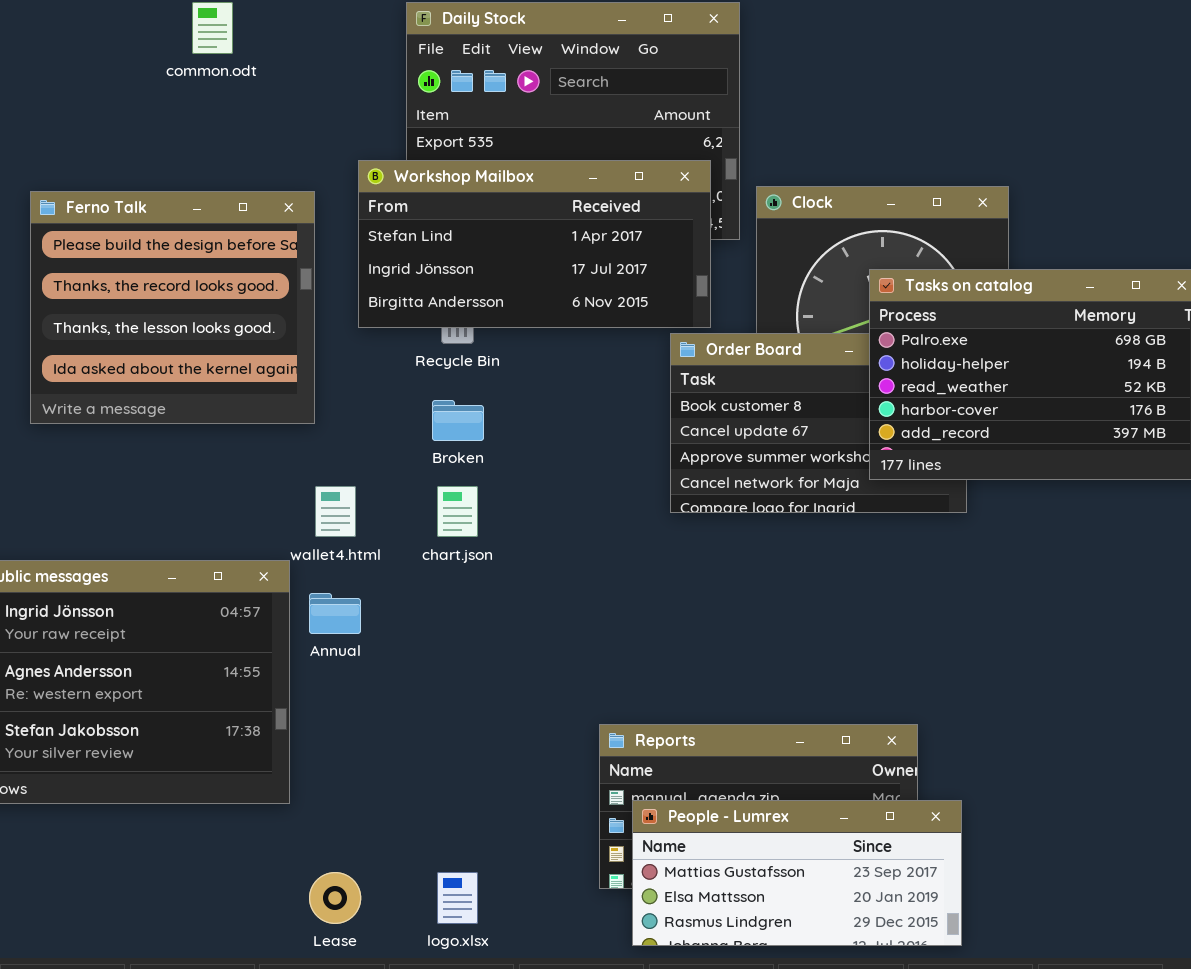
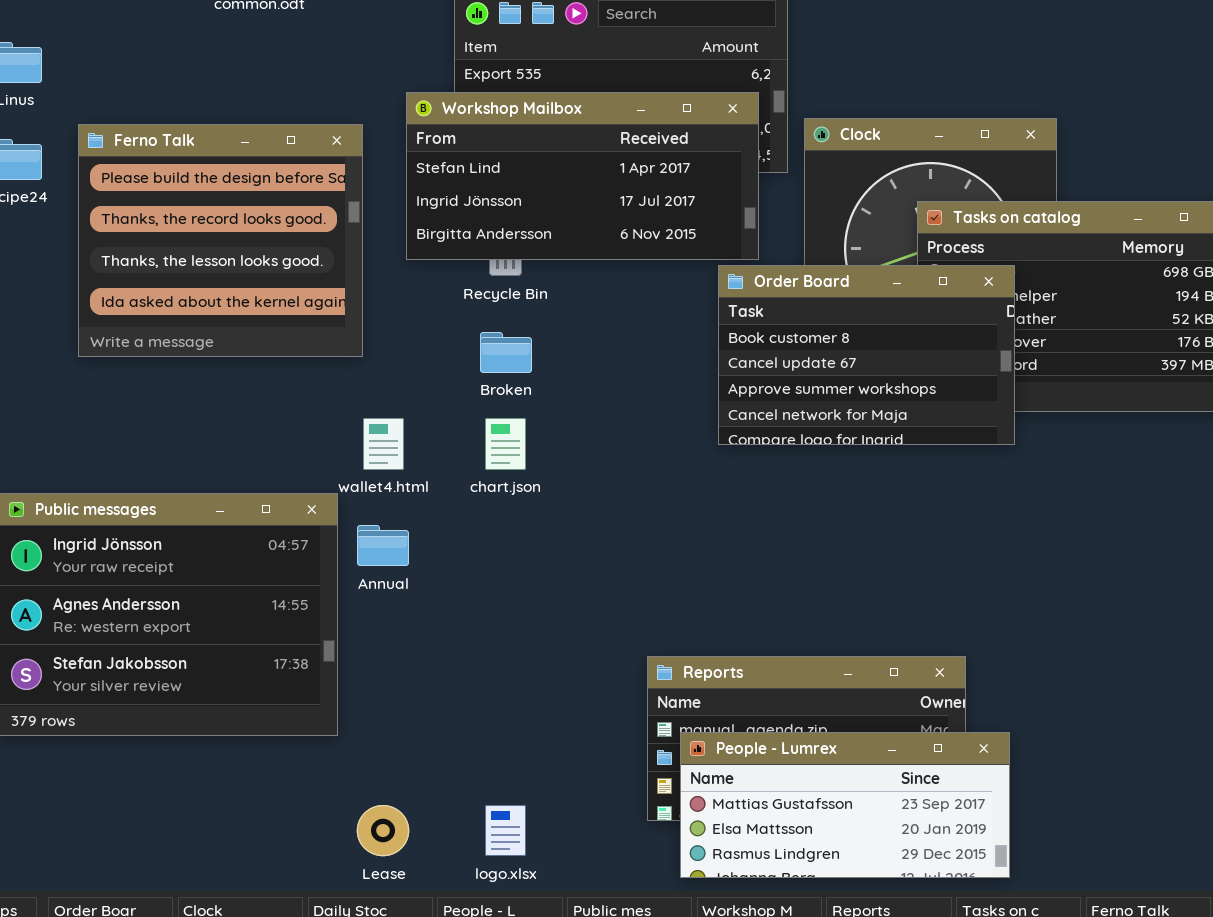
Order Board: [670,333,967,513] -> [718,265,1015,445], raised

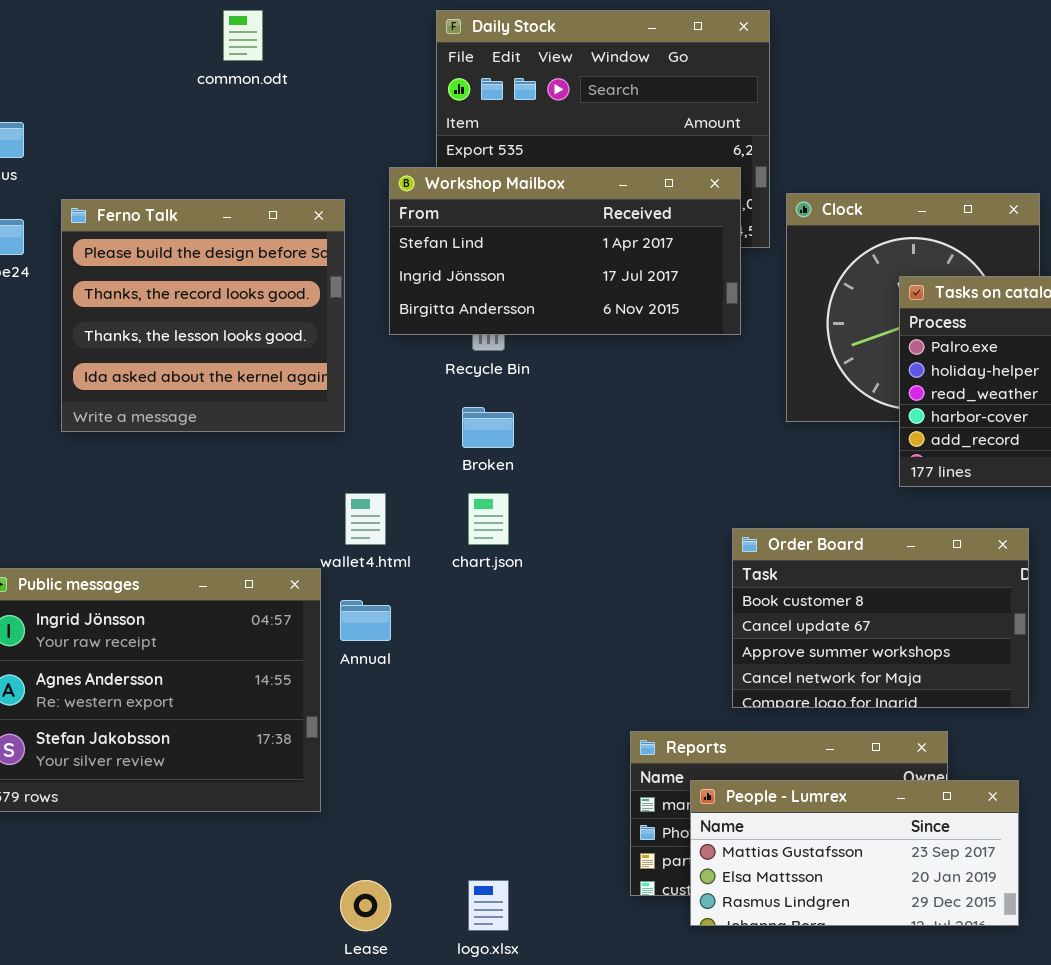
Order Board: [718,265,1015,445] -> [732,528,1029,708], moved
People - Lumrex: [680,732,1010,878] -> [690,780,1019,926], moved

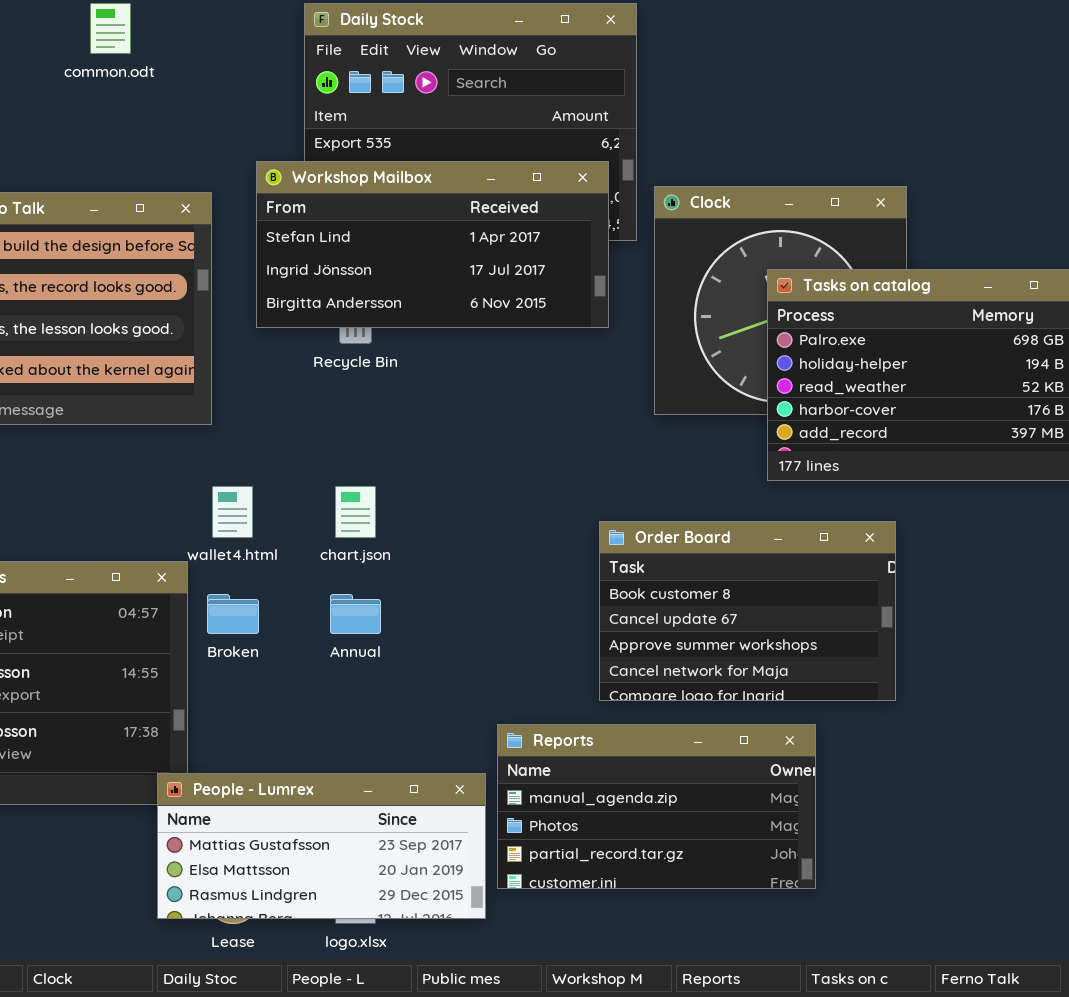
Broken: [462,407,514,448] -> [207,594,259,634], moved
Annual: [340,600,391,641] -> [330,594,381,634], moved
People - Lumrex: [690,780,1019,926] -> [157,773,486,919], moved

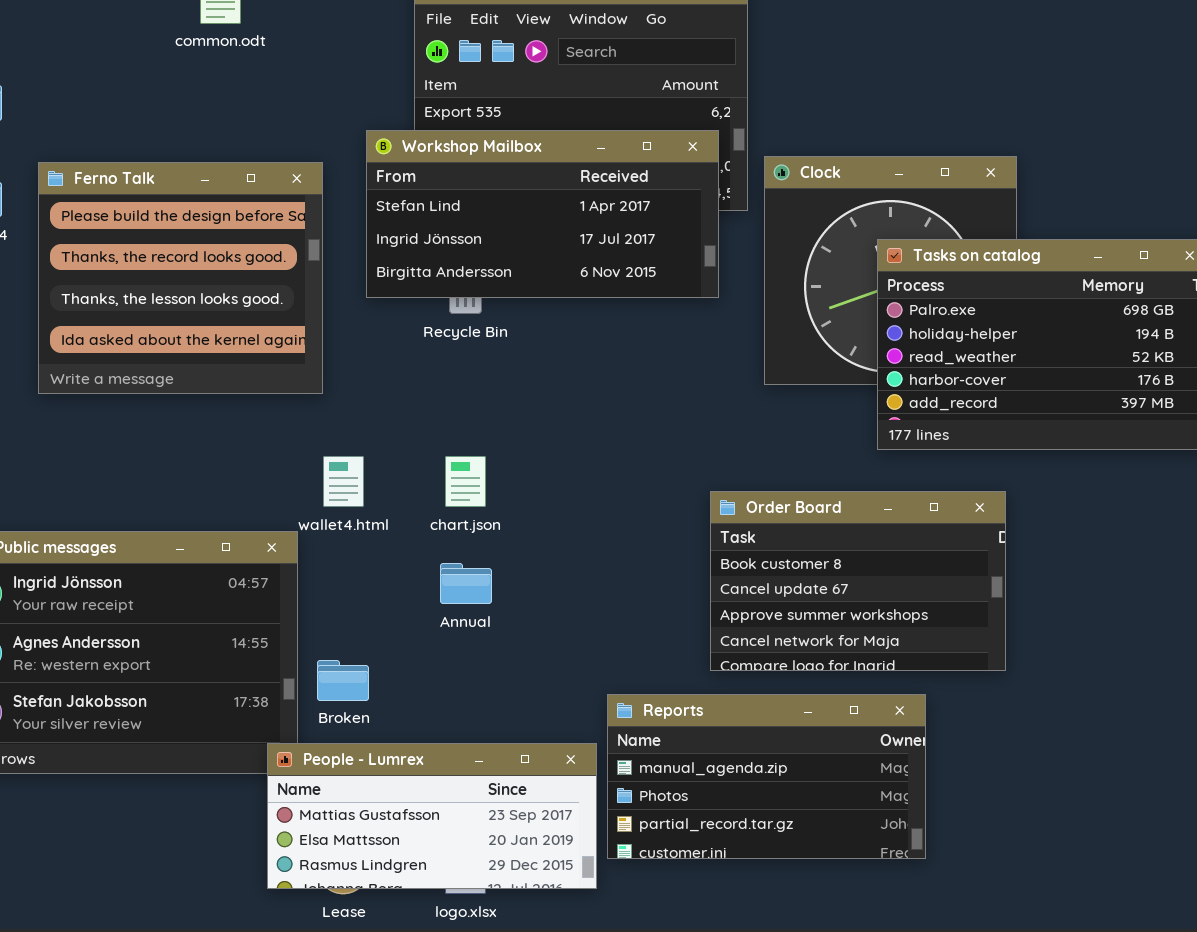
Broken: [207,594,259,634] -> [317,660,369,701], moved

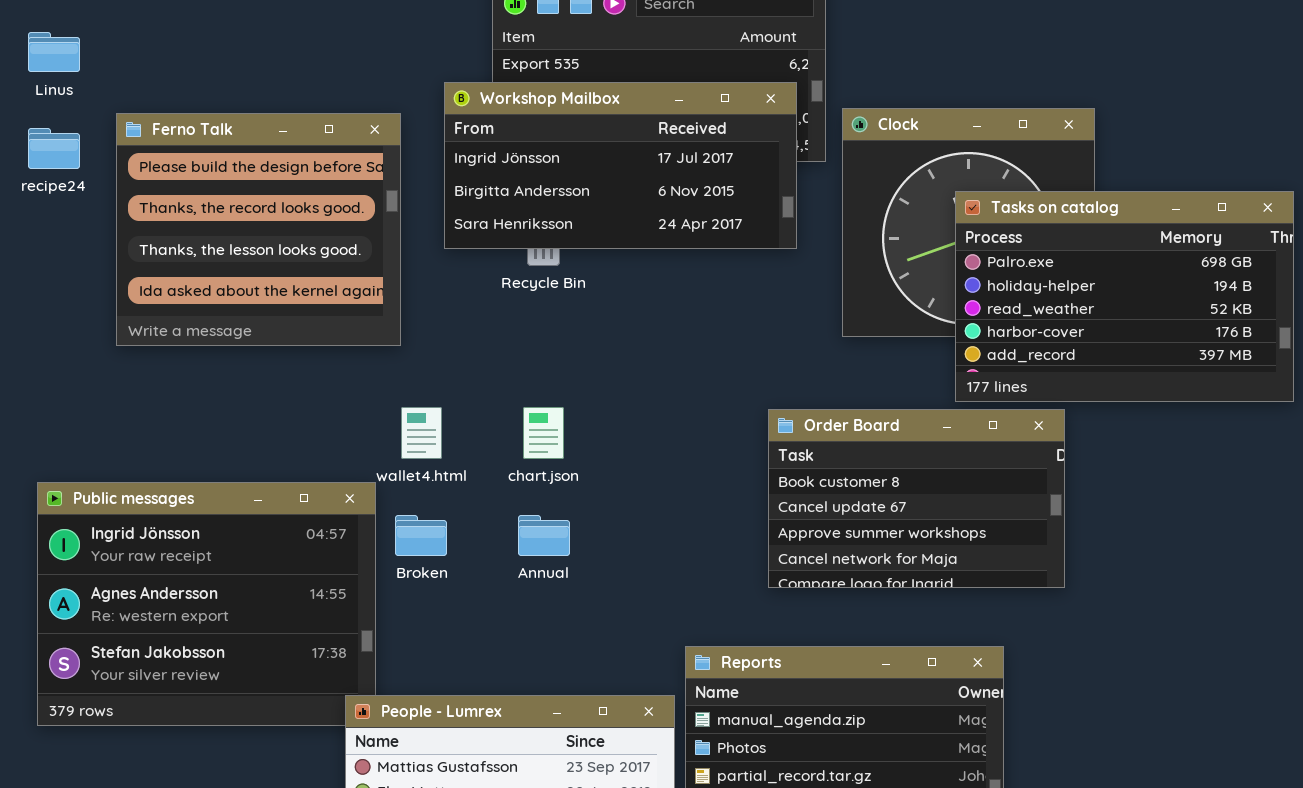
Workshop Mailbox: [366,130,719,298] -> [444,82,797,249], scrolled down 1 row
Order Board: [710,491,1006,671] -> [768,409,1065,588], moved
Broken: [317,660,369,701] -> [395,515,447,556], moved

